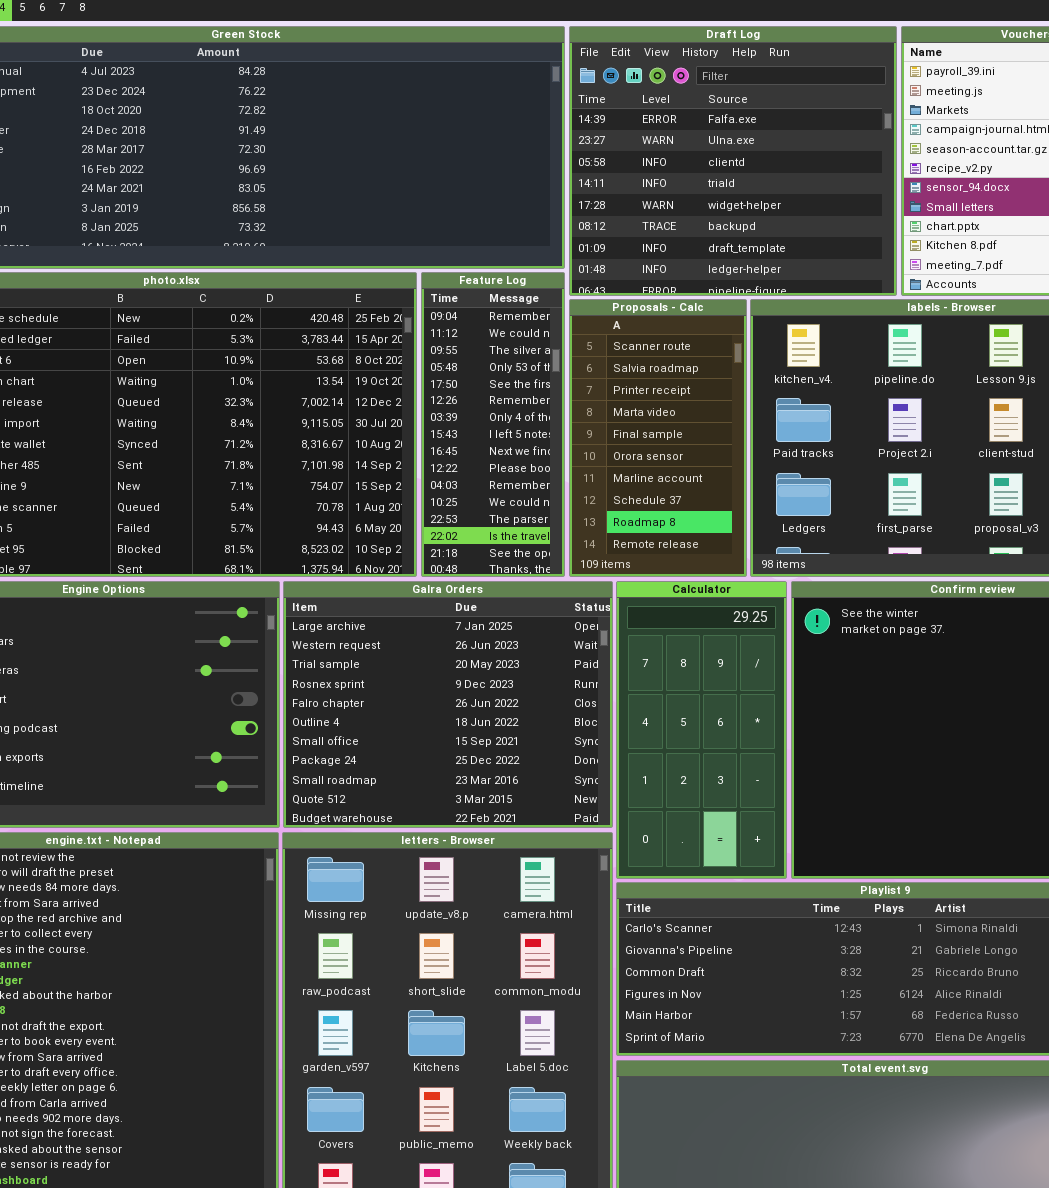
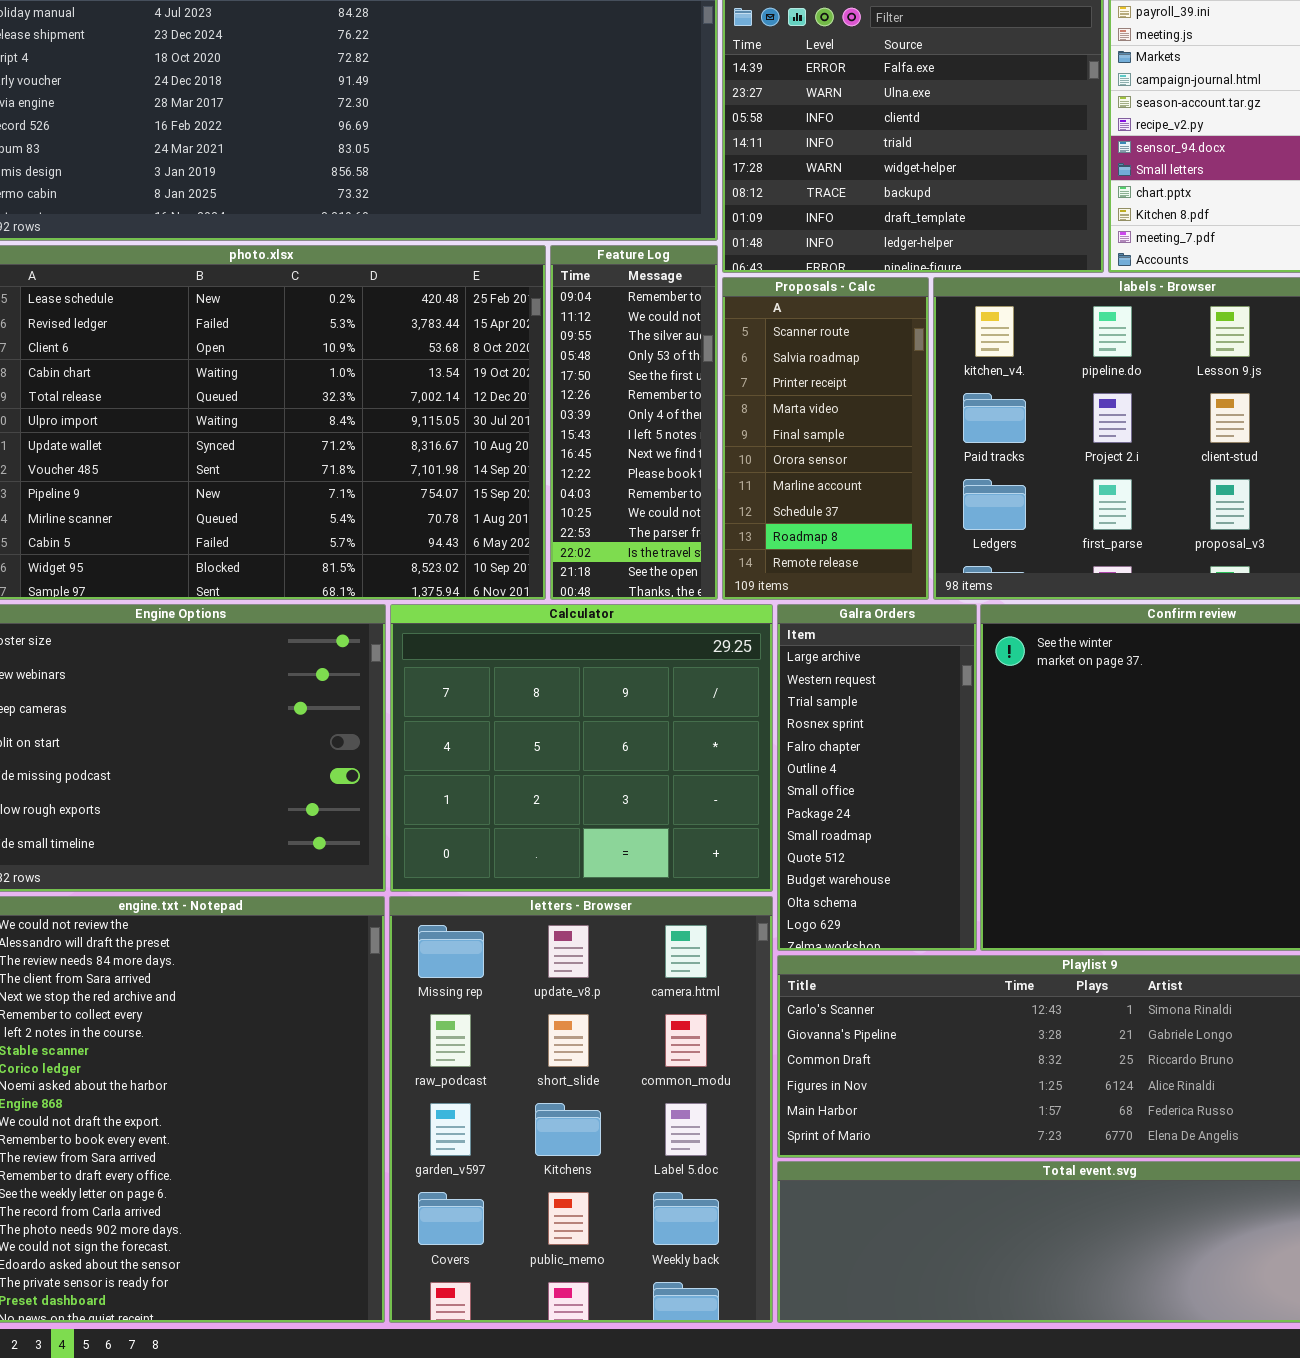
Galra Orders: [283,581,613,828] -> [777,604,977,951], moved, resized
Calculator: [616,581,787,879] -> [390,604,773,892], moved, resized

